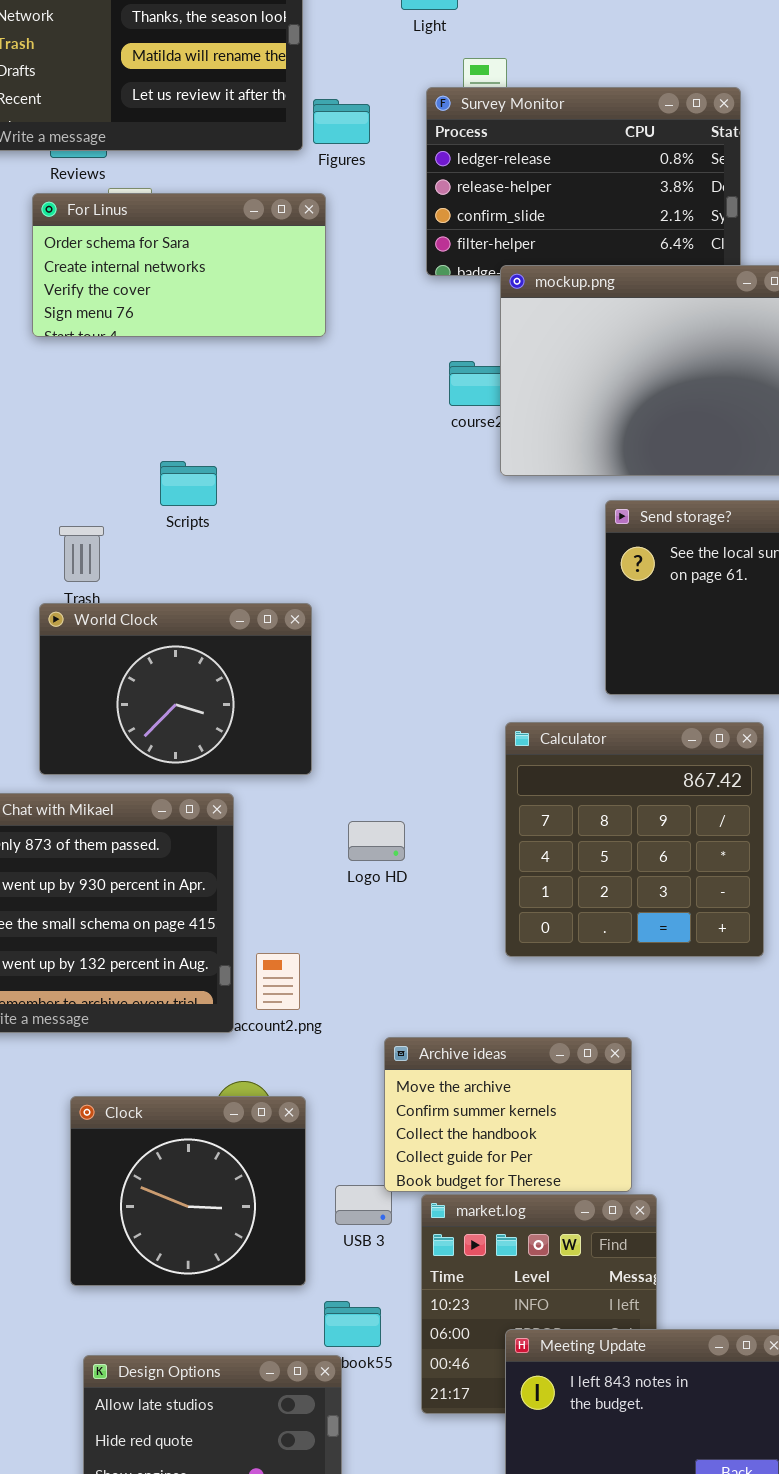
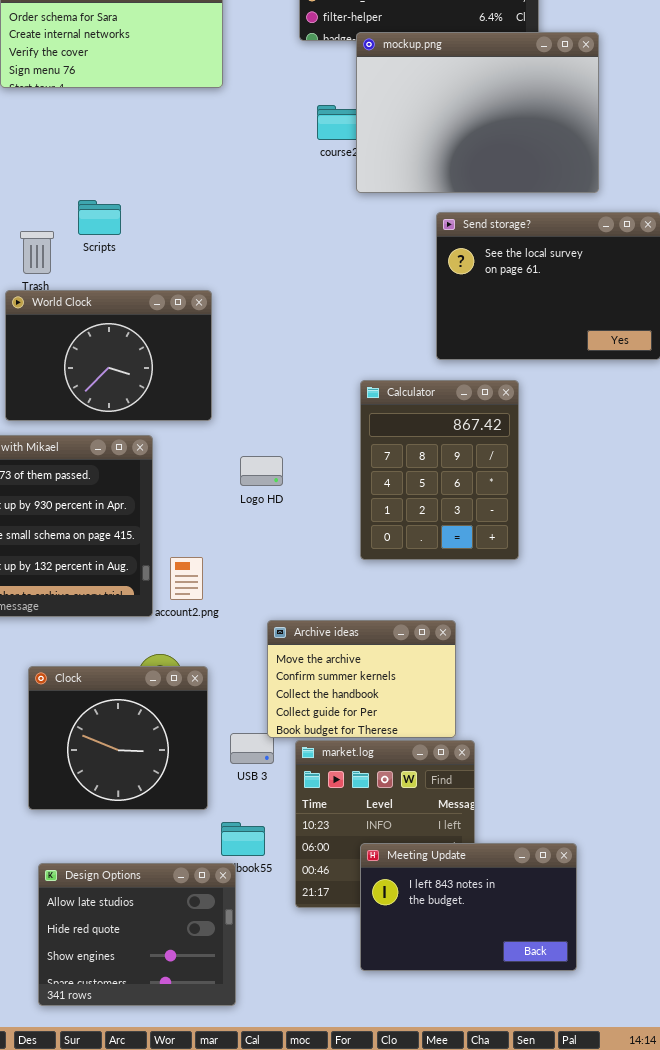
Scripts: [160,461,217,506] -> [78,200,121,235], moved
Calculator: [505,722,764,957] -> [360,380,519,560], resized

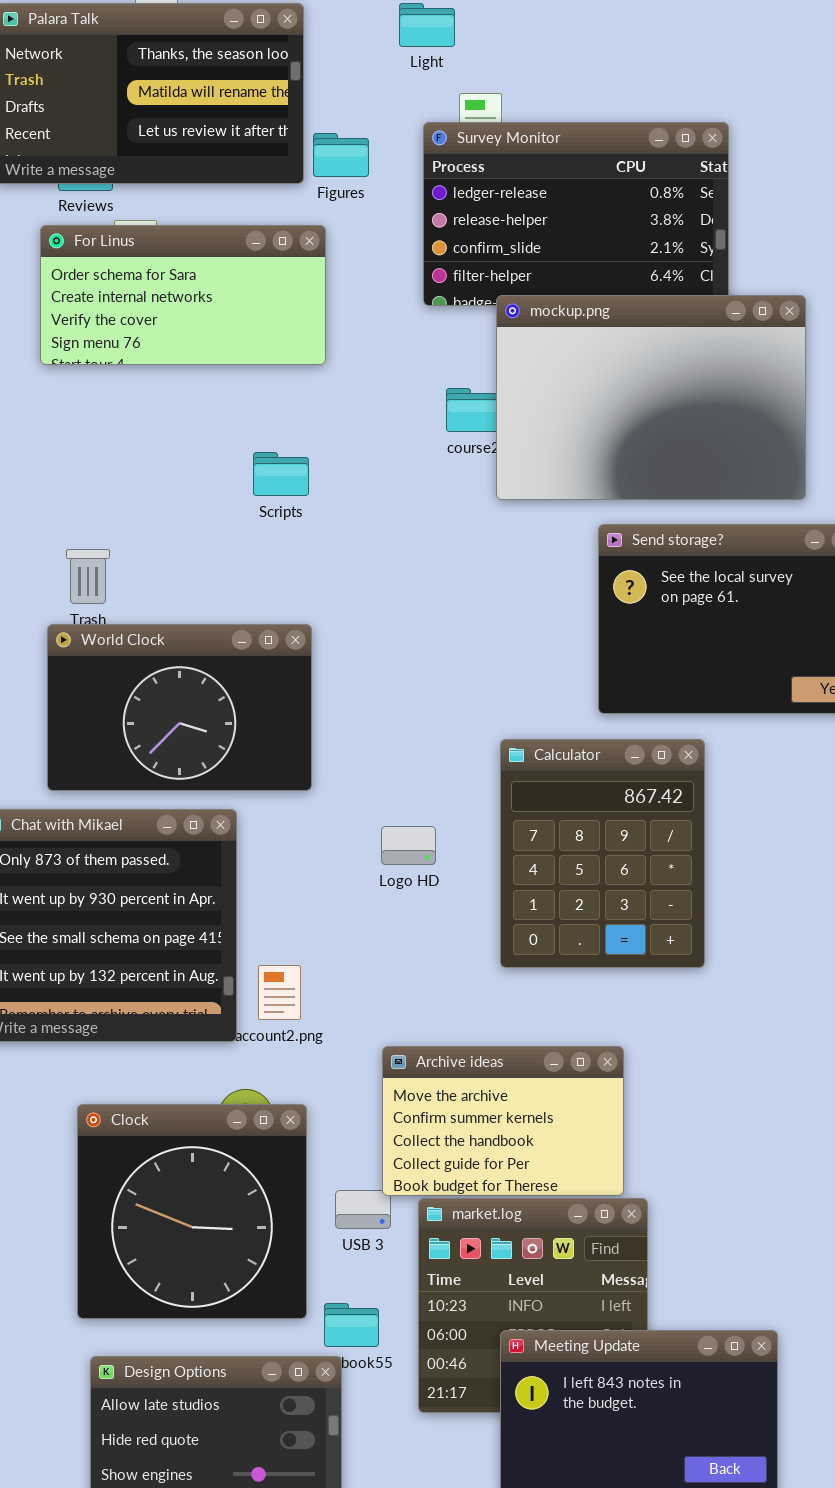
Scripts: [78,200,121,235] -> [253,452,309,496], moved
Logo HD: [240,456,283,486] -> [381,826,436,865], moved
Clock: [28,666,208,810] -> [77,1104,307,1319], resized

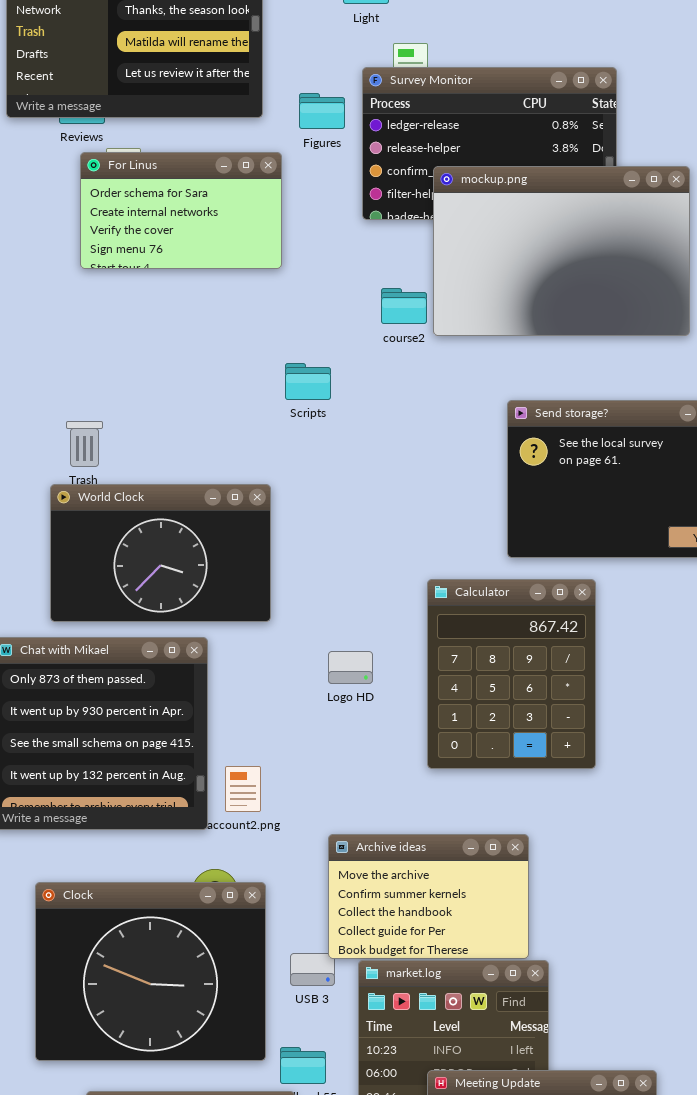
Figures: [313,133,369,177] -> [299,93,345,129], moved
For Linus: [40,225,326,365] -> [80,152,282,269], resized
mockup.png: [496,295,806,500] -> [433,166,690,336], moved
Scripts: [253,452,309,496] -> [285,363,331,400], moved
Clock: [77,1104,307,1319] -> [35,882,266,1061], resized

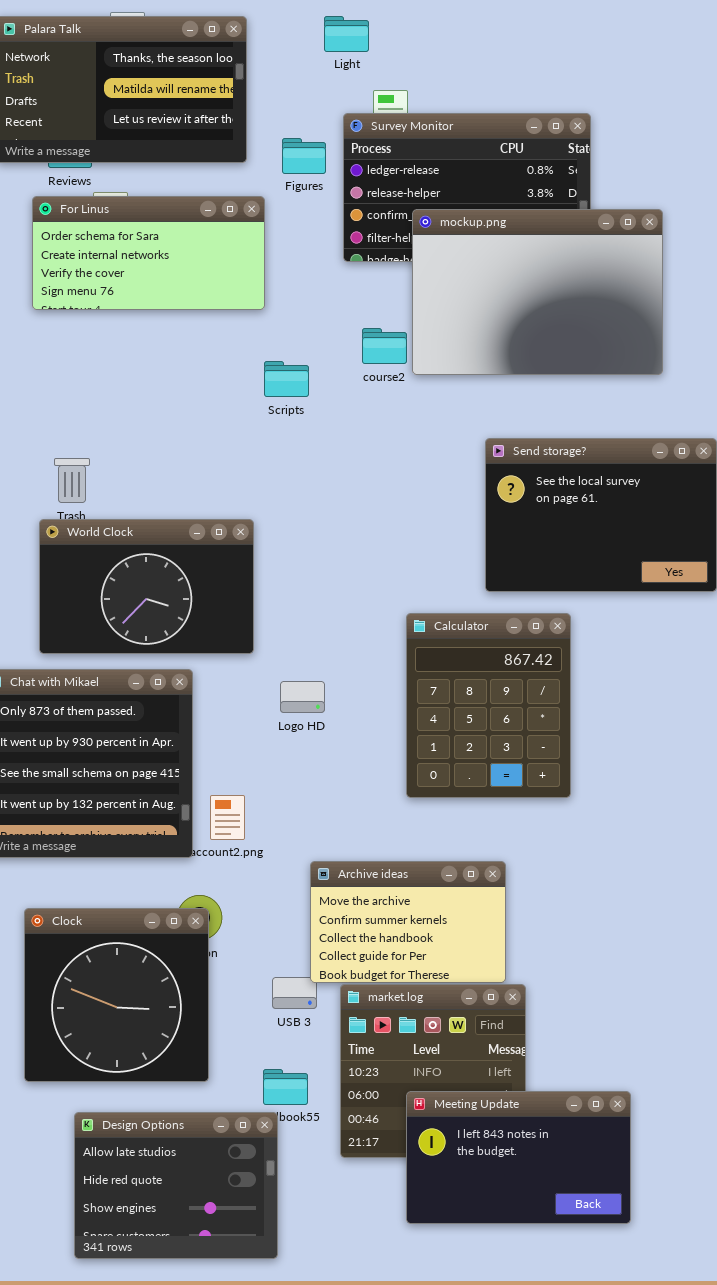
For Linus: [80,152,282,269] -> [32,196,265,310], resized
Scripts: [285,363,331,400] -> [264,361,309,397], moved
Logo HD: [328,651,373,684] -> [280,681,325,713], moved
Clock: [35,882,266,1061] -> [24,908,209,1082], resized

